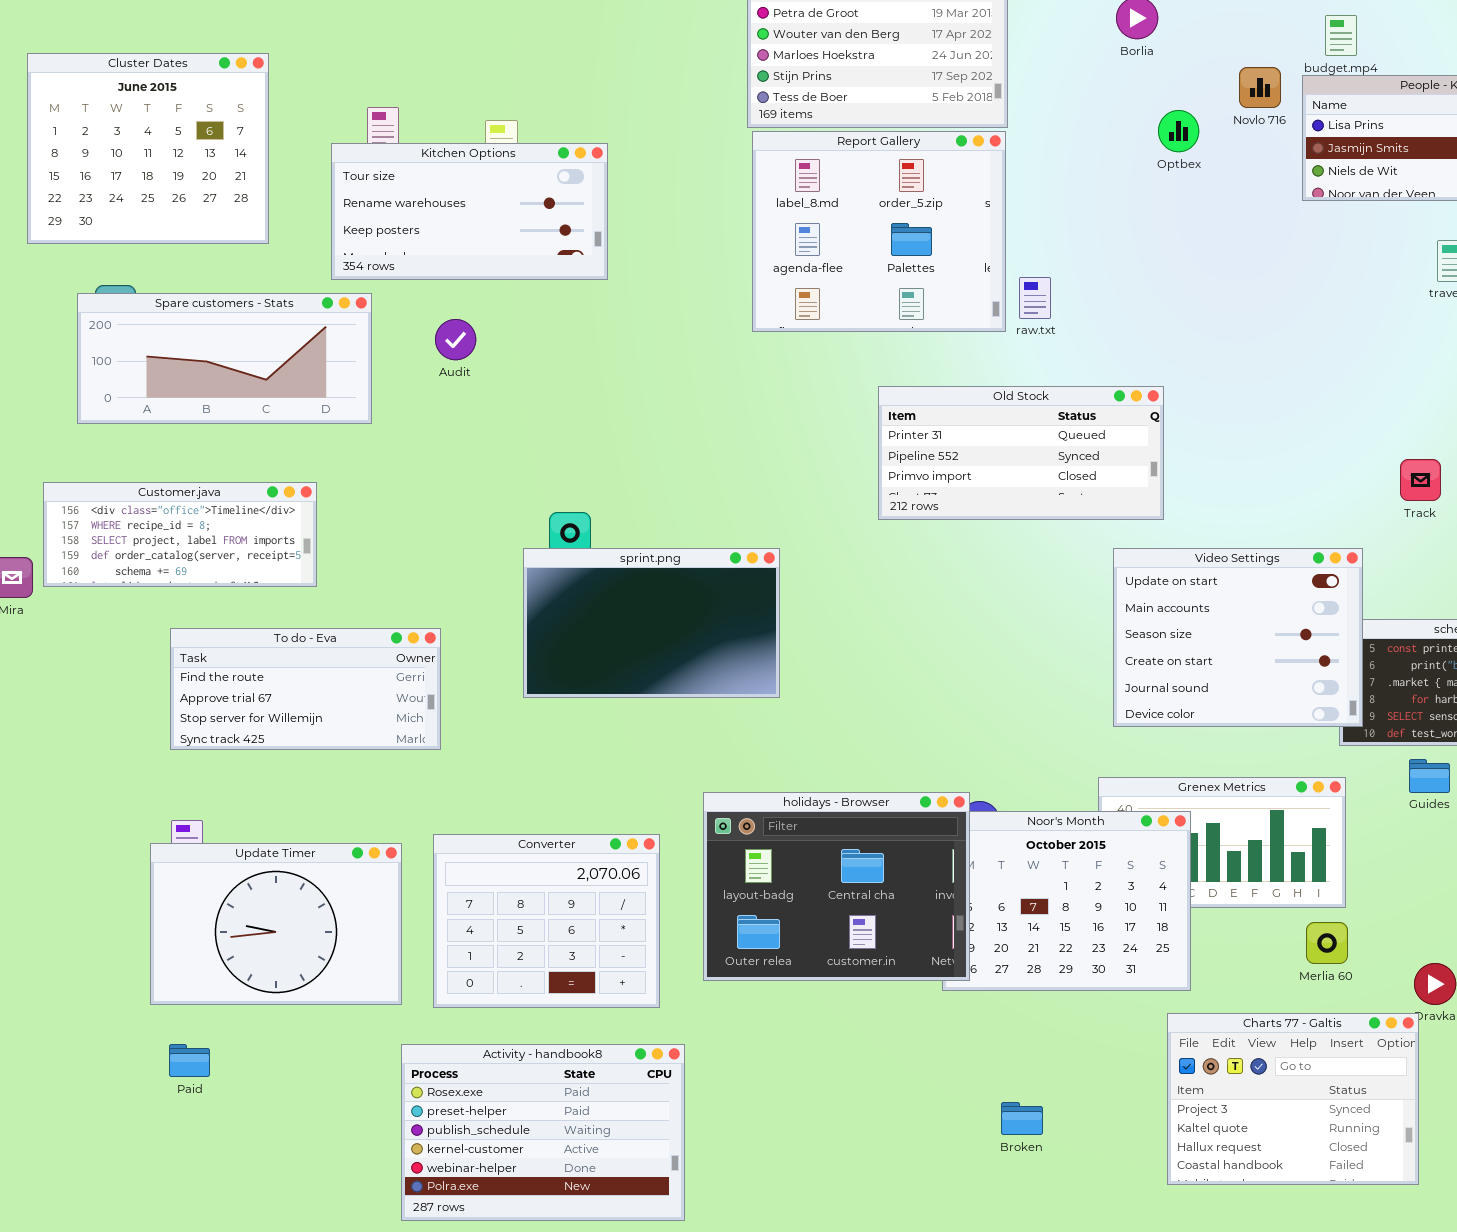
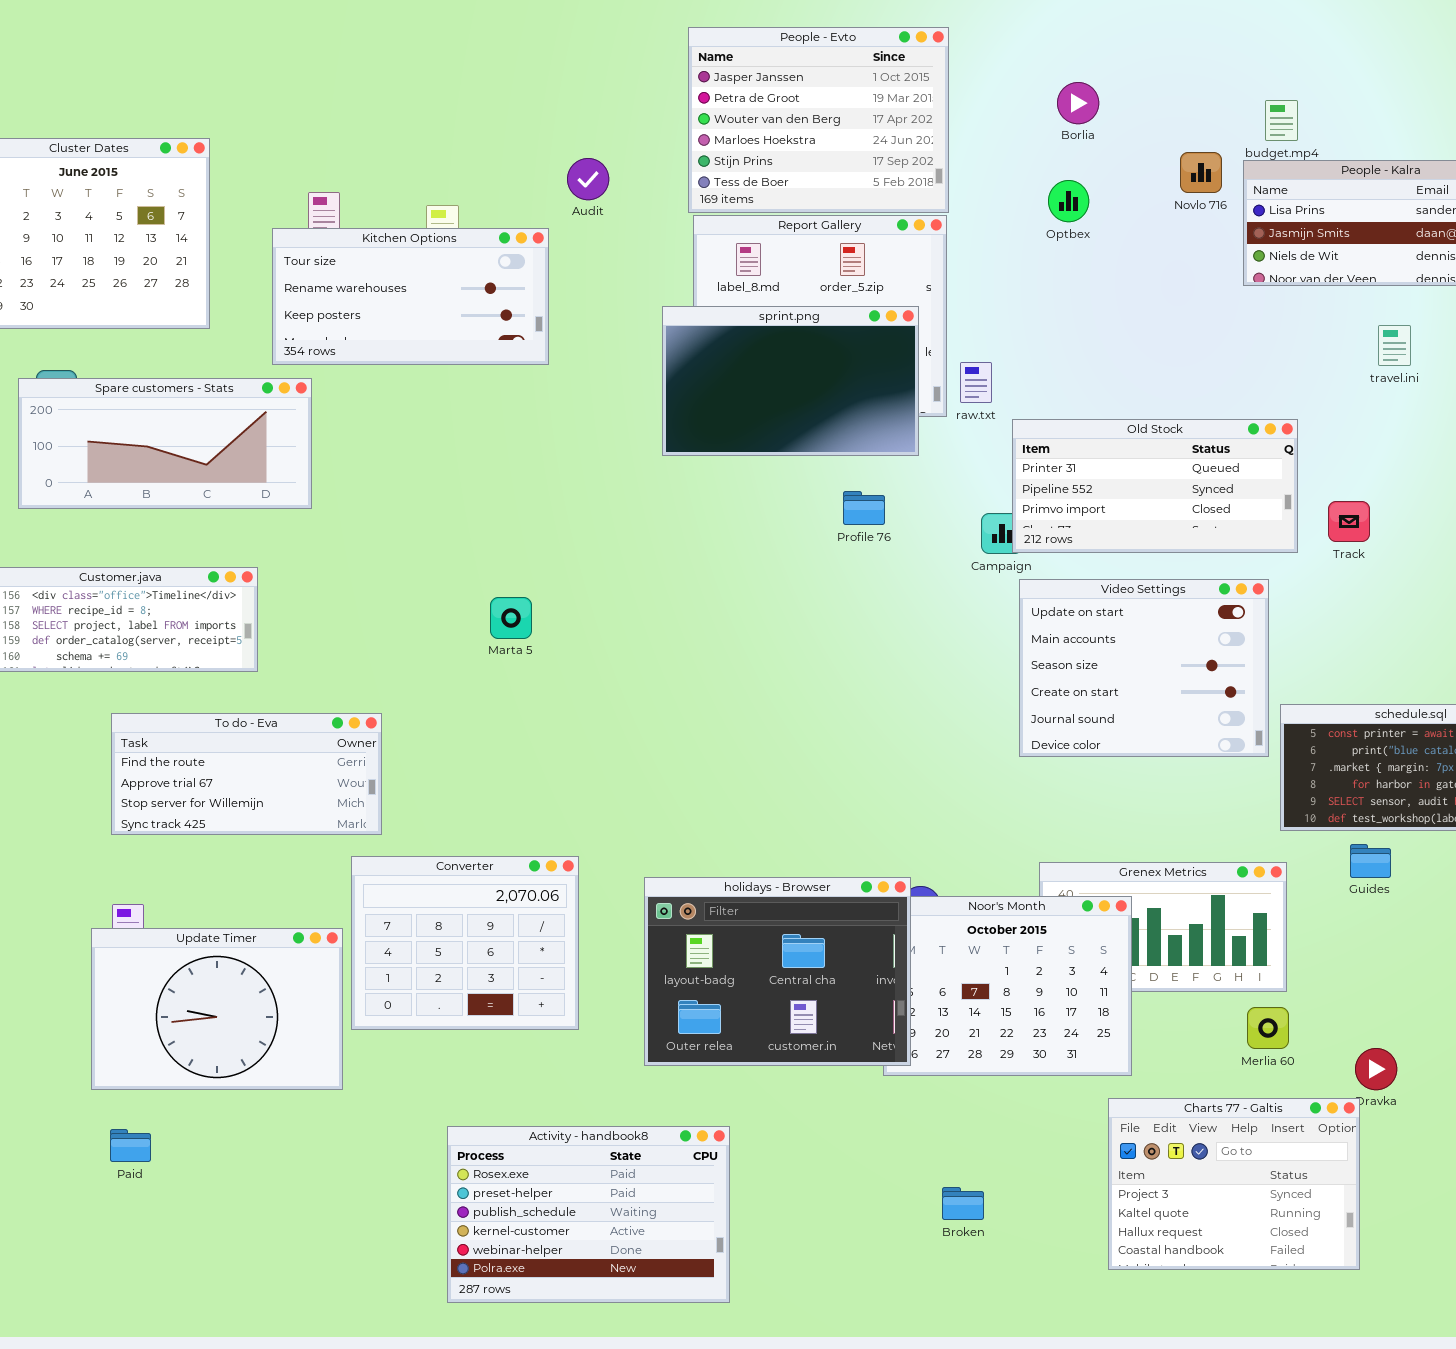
Optbex: [1158,110,1199,152] -> [1048,180,1089,222], moved
Audit: [435,319,476,360] -> [567,158,609,200], moved
Old Stock: [878,386,1164,520] -> [1012,419,1298,553], moved
Track: [1400,459,1441,501] -> [1328,501,1370,542], moved
sprint.png: [523,548,780,698] -> [662,306,919,456], moved
Video Settings: [1113,548,1363,727] -> [1019,579,1269,757], moved
Converter: [433,834,660,1008] -> [351,856,579,1030], moved
Activity - handbook8: [401,1044,685,1221] -> [447,1126,730,1303], moved

